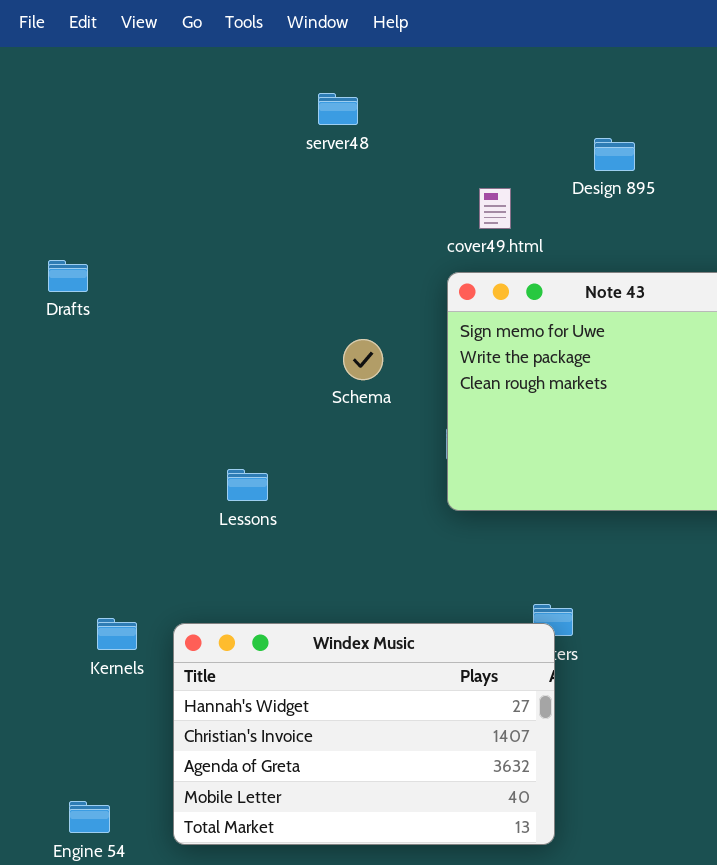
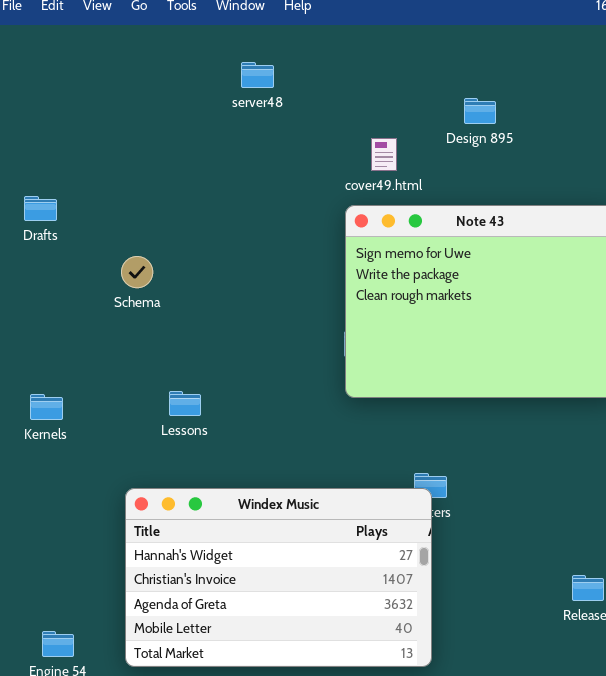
Schema: [343,339,383,380] -> [121,256,153,288], moved
Lessons: [227,469,268,501] -> [169,391,201,416], moved
Kernels: [97,618,137,650] -> [30,394,63,420], moved

